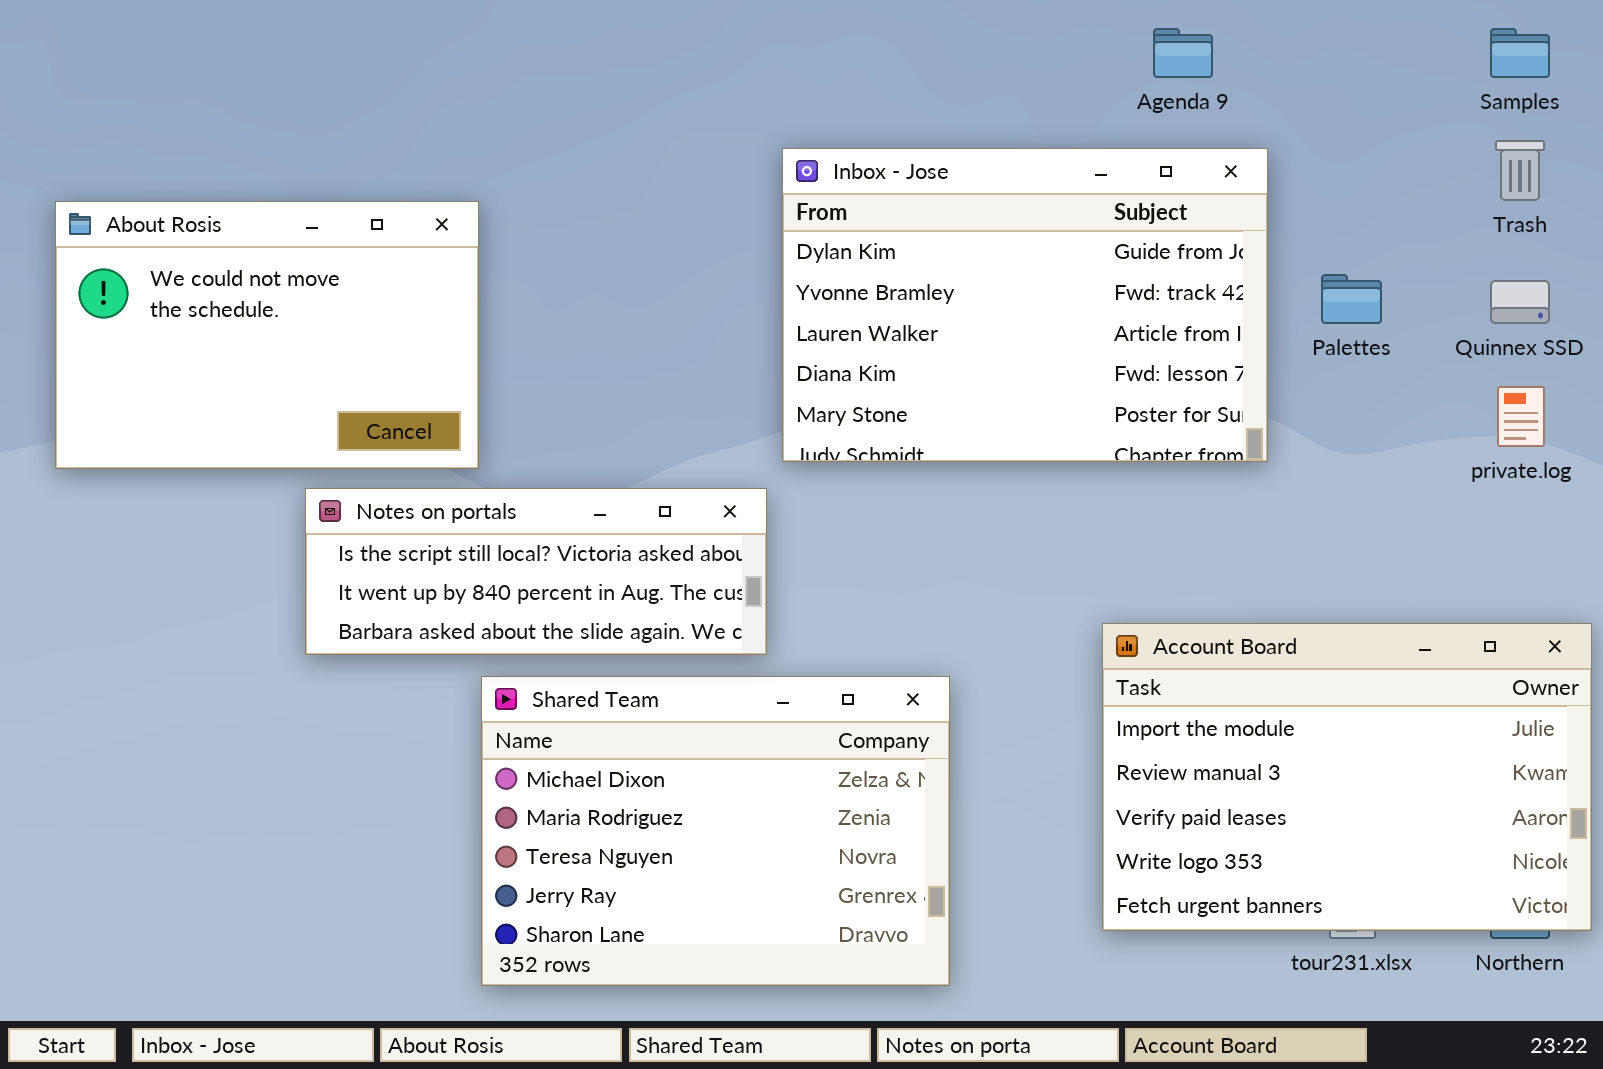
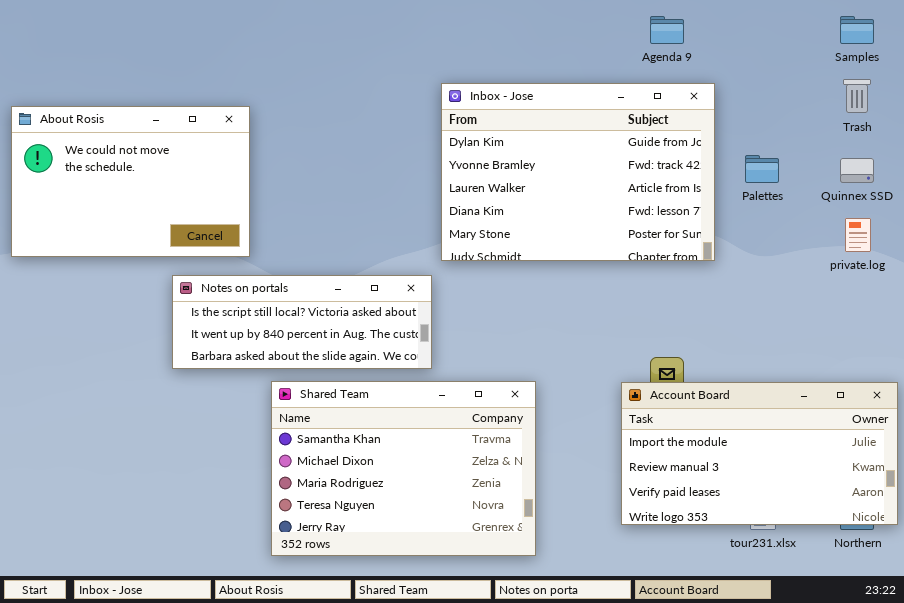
About Rosis: [55,201,479,469] -> [11,106,250,257], moved
Account Board: [1102,623,1592,931] -> [621,382,898,525], resized
Shared Team: [481,676,950,986] -> [271,381,536,556], scrolled up 1 row

